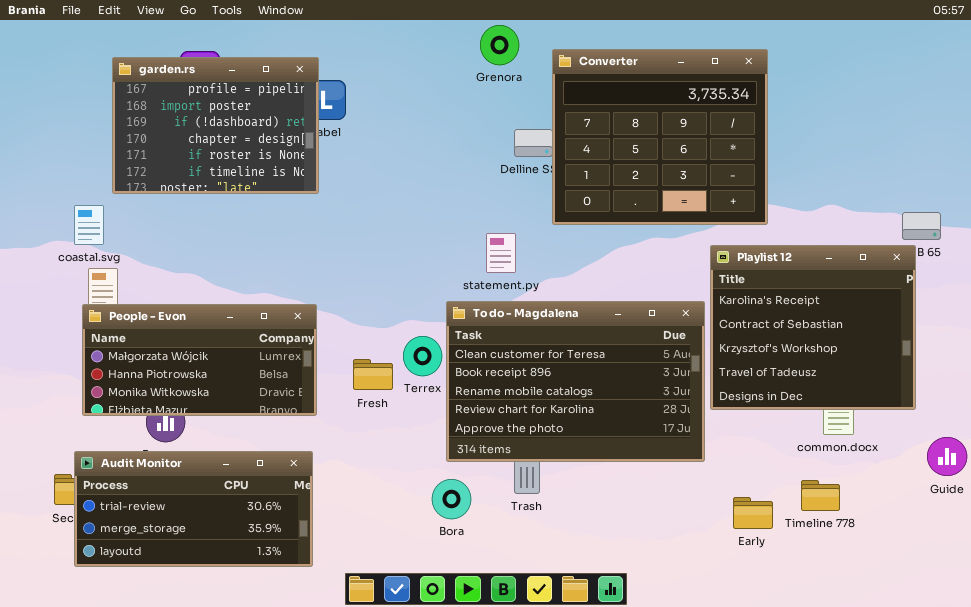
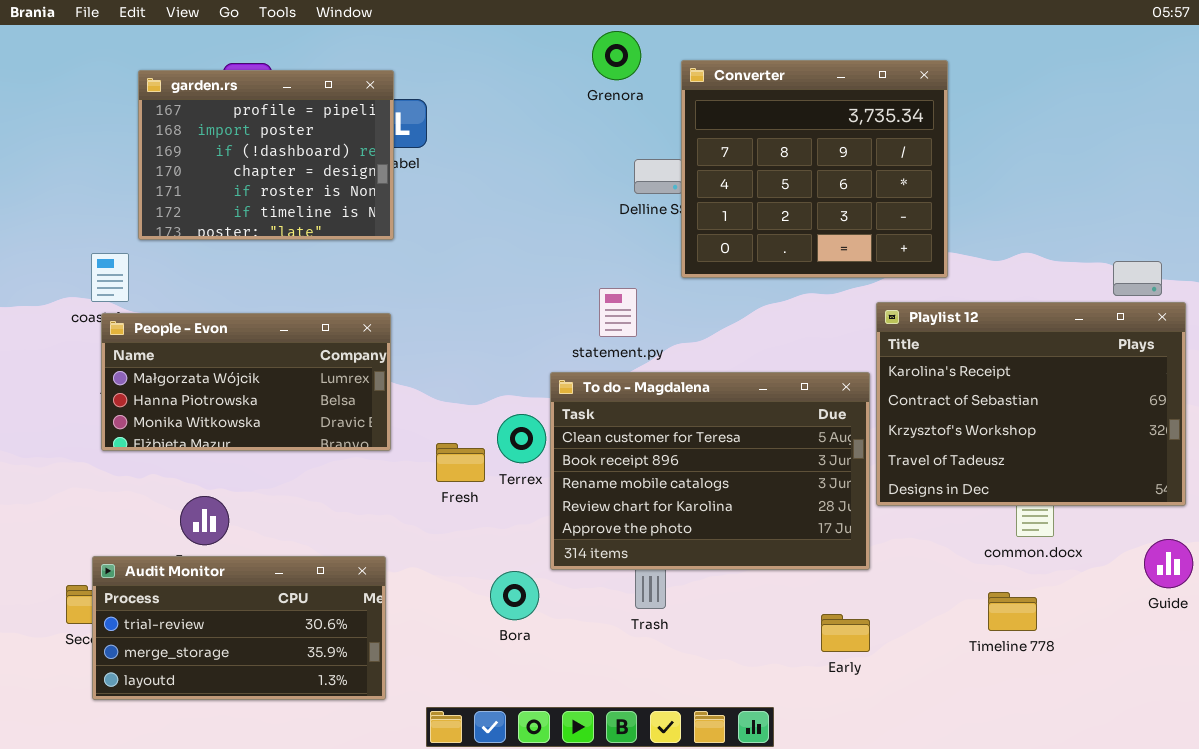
Playlist 12: [710,245,916,410] -> [876,302,1186,506], resized
People - Evon: [82,304,317,416] -> [101,313,391,451], moved
Bora: [432,479,471,519] -> [490,571,539,620], moved
Early: [733,497,773,529] -> [821,614,870,652], moved

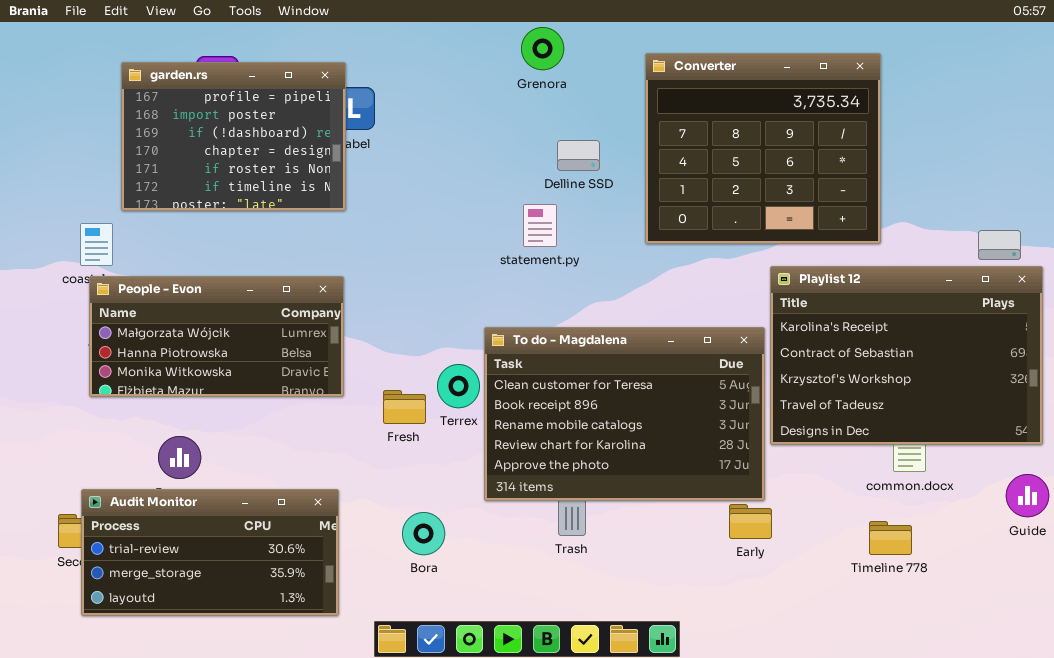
Converter: [681,60,948,278] -> [645,53,881,244], moved
statement.py: [599,288,637,337] -> [523,204,557,247], moved
Bora: [490,571,539,620] -> [402,512,445,555], moved
Early: [821,614,870,652] -> [729,504,772,539], moved

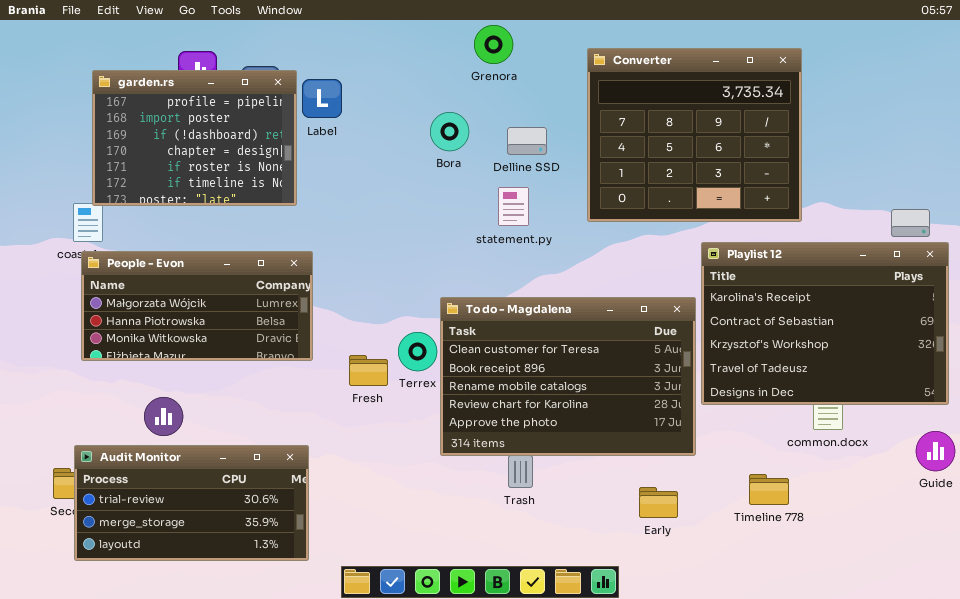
garden.rs: [121,62,346,211] -> [92,70,297,206], moved
statement.py: [523,204,557,247] -> [498,187,529,226], moved
Early: [729,504,772,539] -> [639,487,678,518], moved
Bora: [402,512,445,555] -> [430,112,469,151], moved
Timeline 778: [869,521,912,555] -> [749,474,789,505], moved

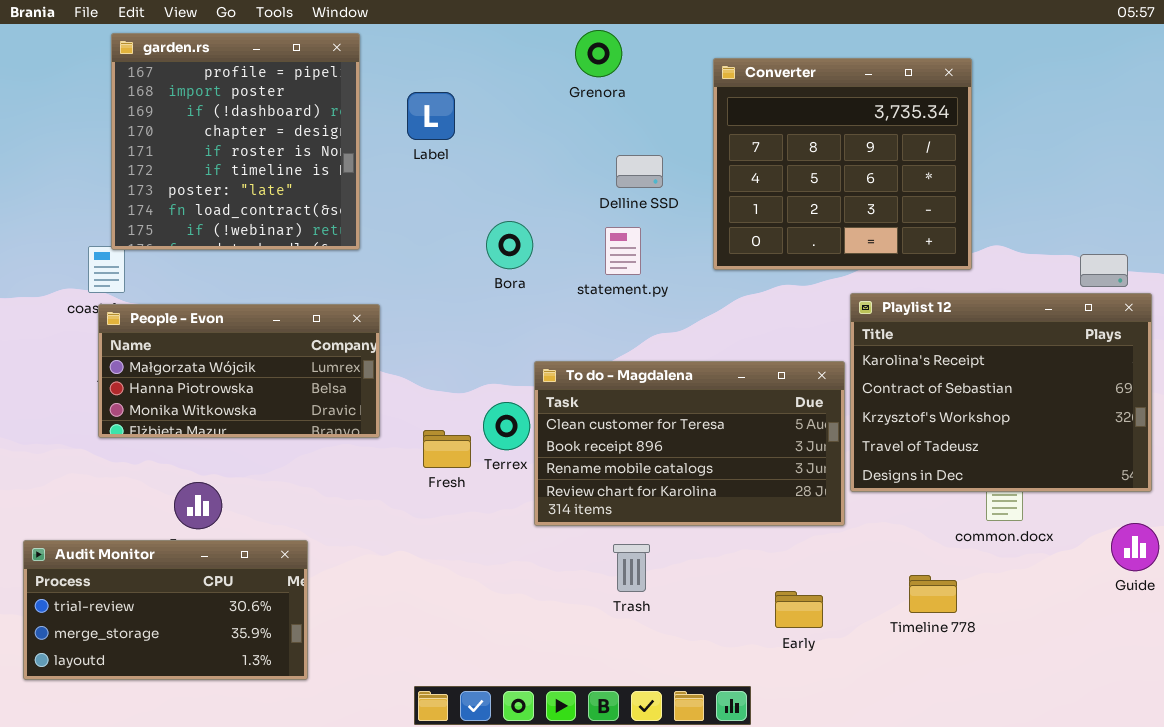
garden.rs: [92,70,297,206] -> [111,33,360,250], resized
Label: [302,79,342,118] -> [407,92,455,140], moved
Bora: [430,112,469,151] -> [486,221,533,269], moved
To do - Magdalena: [440,297,696,456] -> [534,361,845,526], resized
Audit Monitor: [74,445,309,561] -> [23,540,308,680], moved

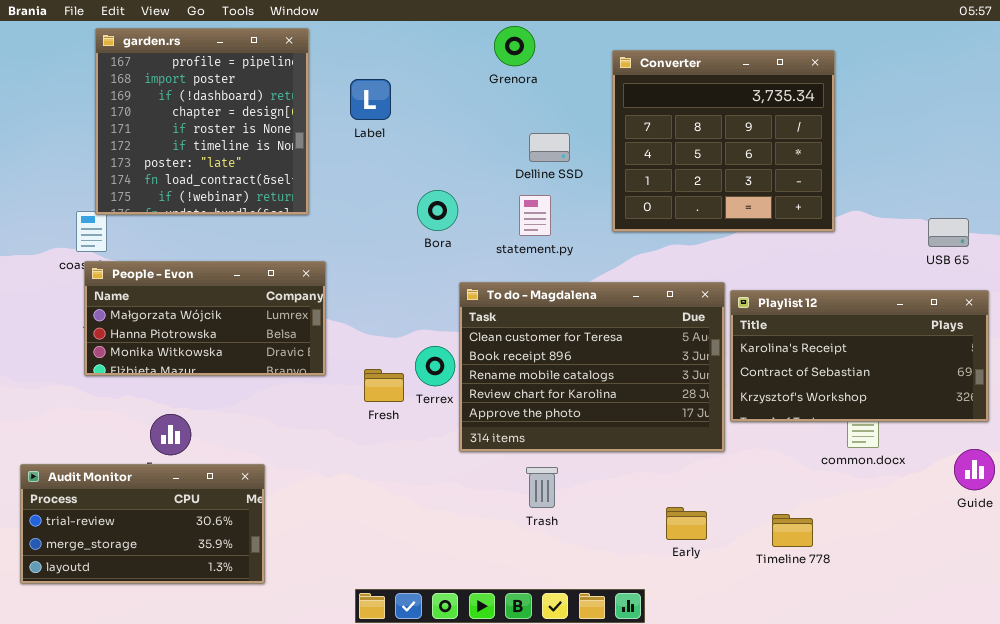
Playlist 12: [850,293,1152,492] -> [730,290,989,422], resized
To do - Magdalena: [534,361,845,526] -> [459,282,725,452], resized
Timeline 778: [909,575,957,613] -> [772,514,813,547], moved

